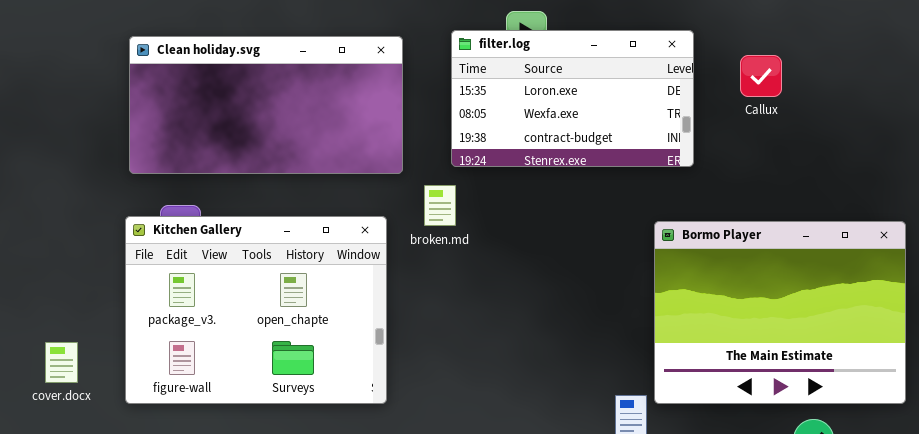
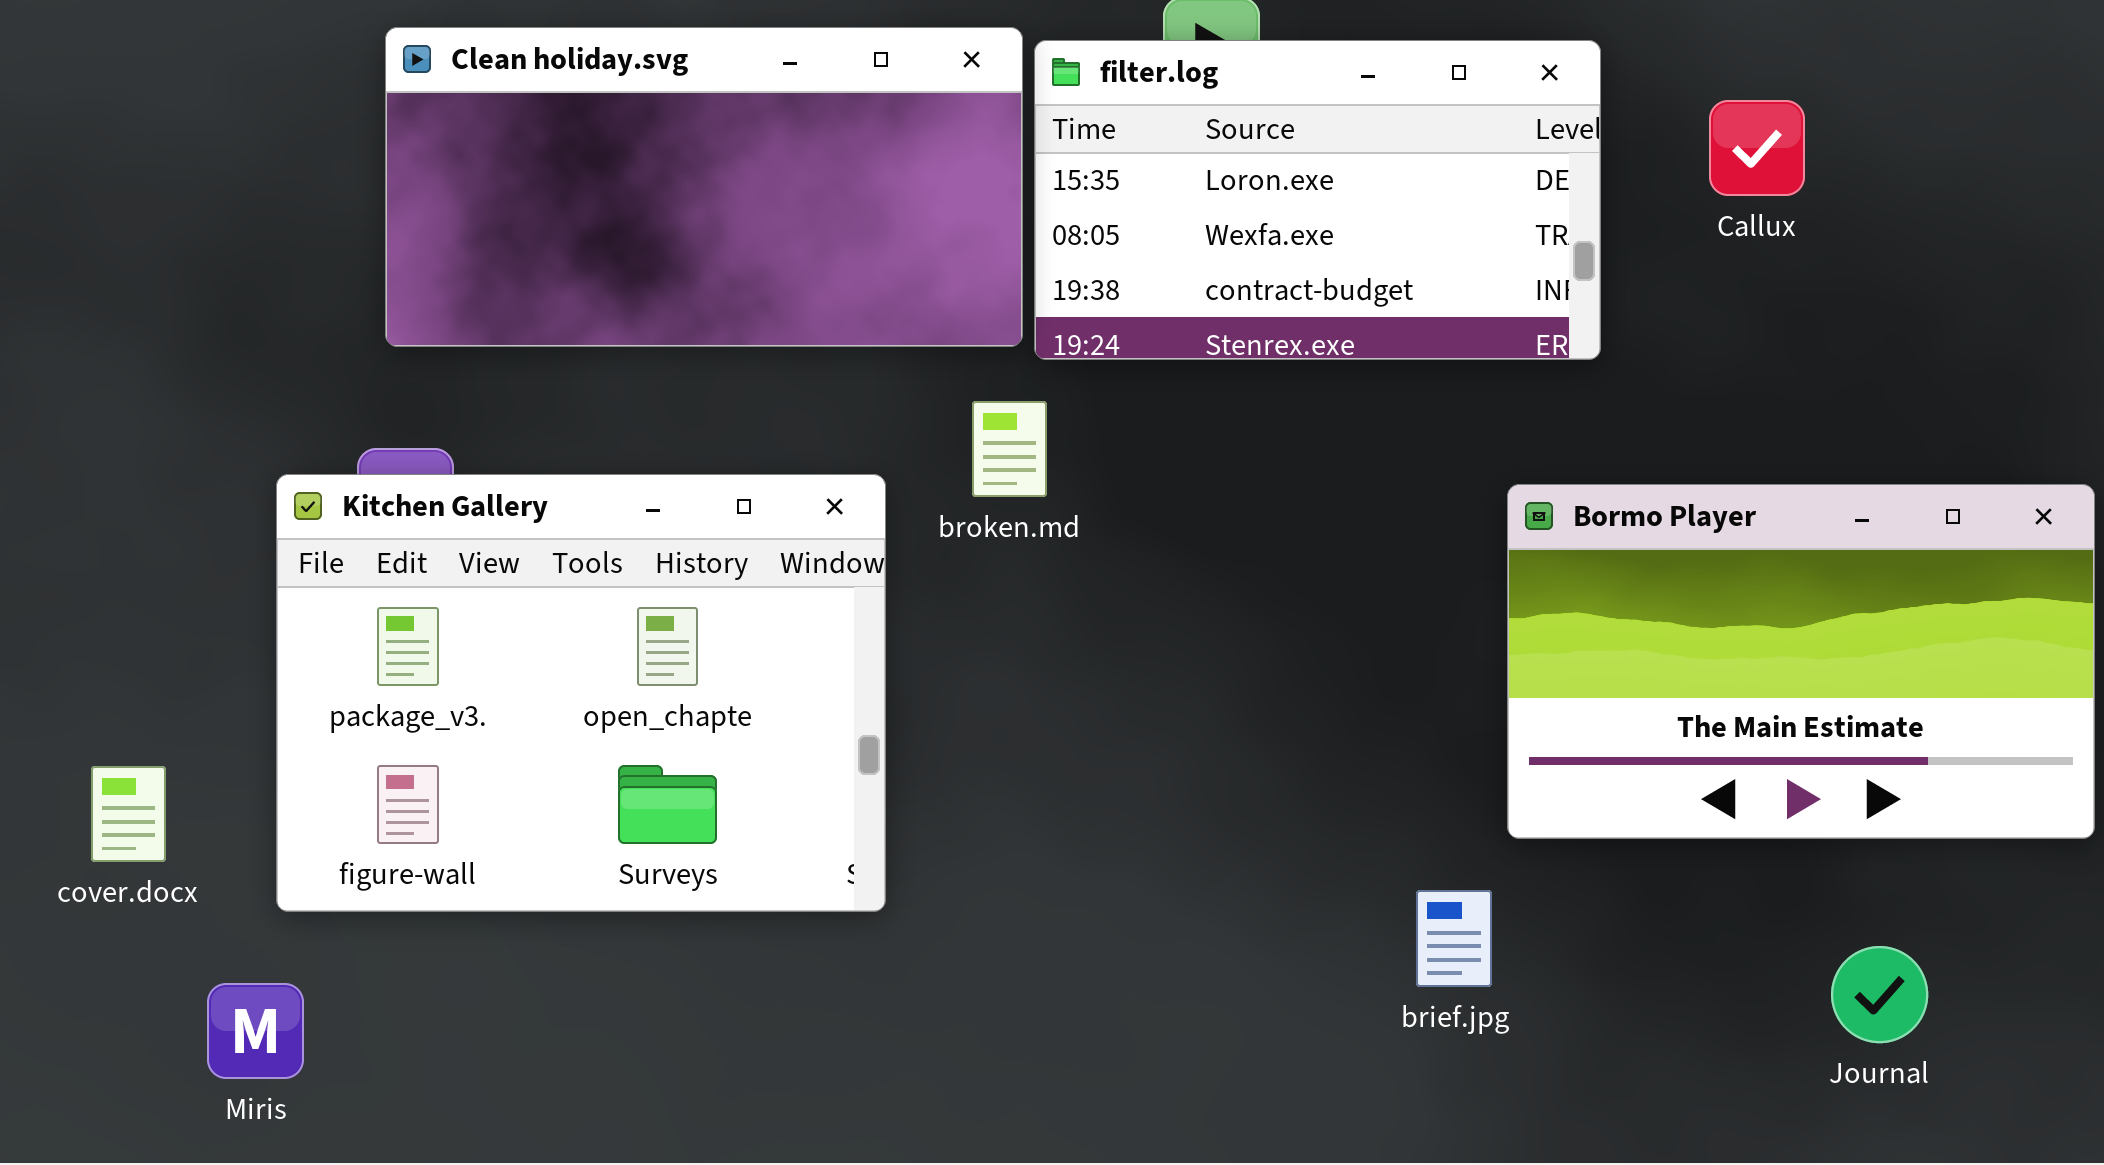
Clean holiday.svg: [129,36,403,174] -> [385,27,1023,347], moved
Bormo Player: [654,221,906,404] -> [1507,484,2095,839], resized

